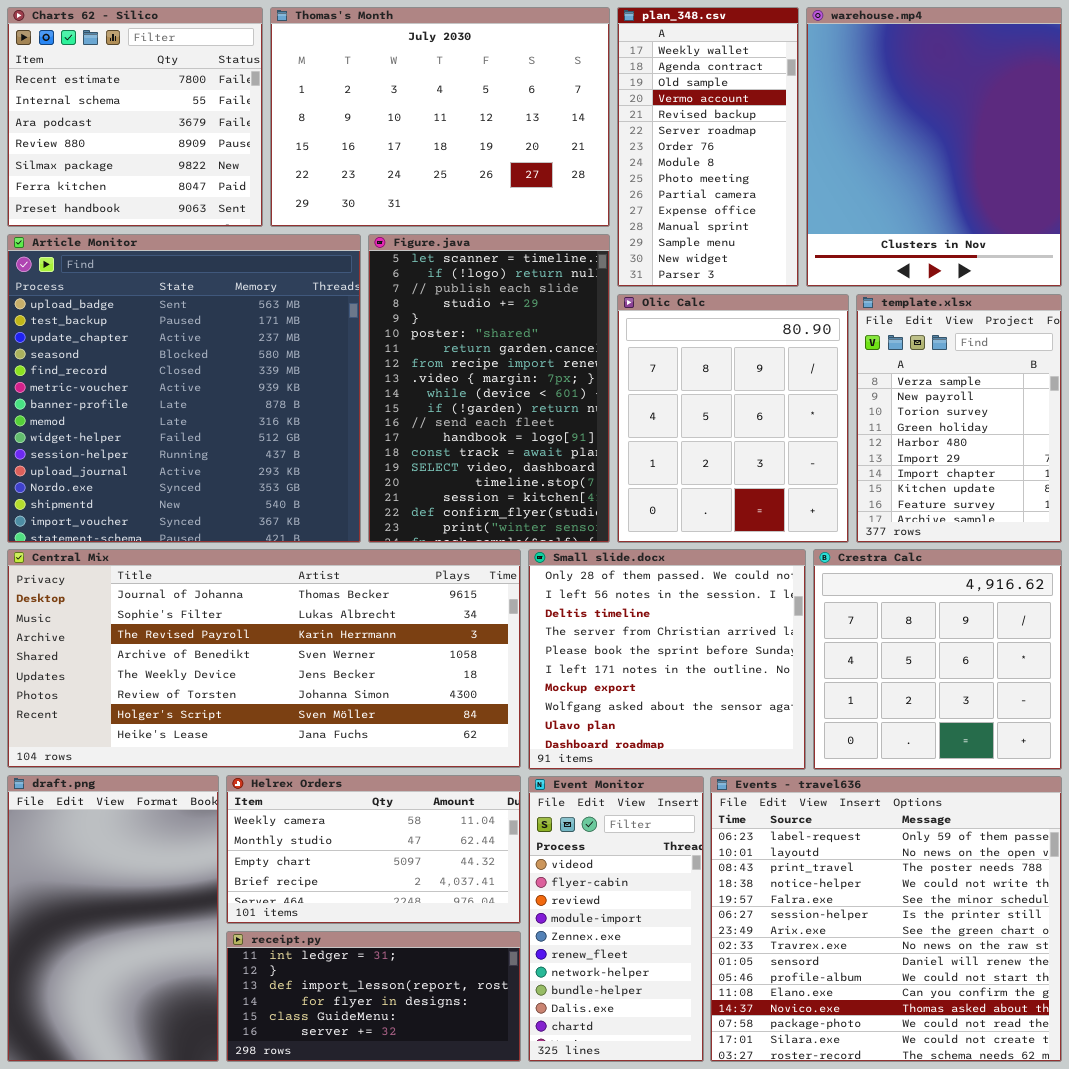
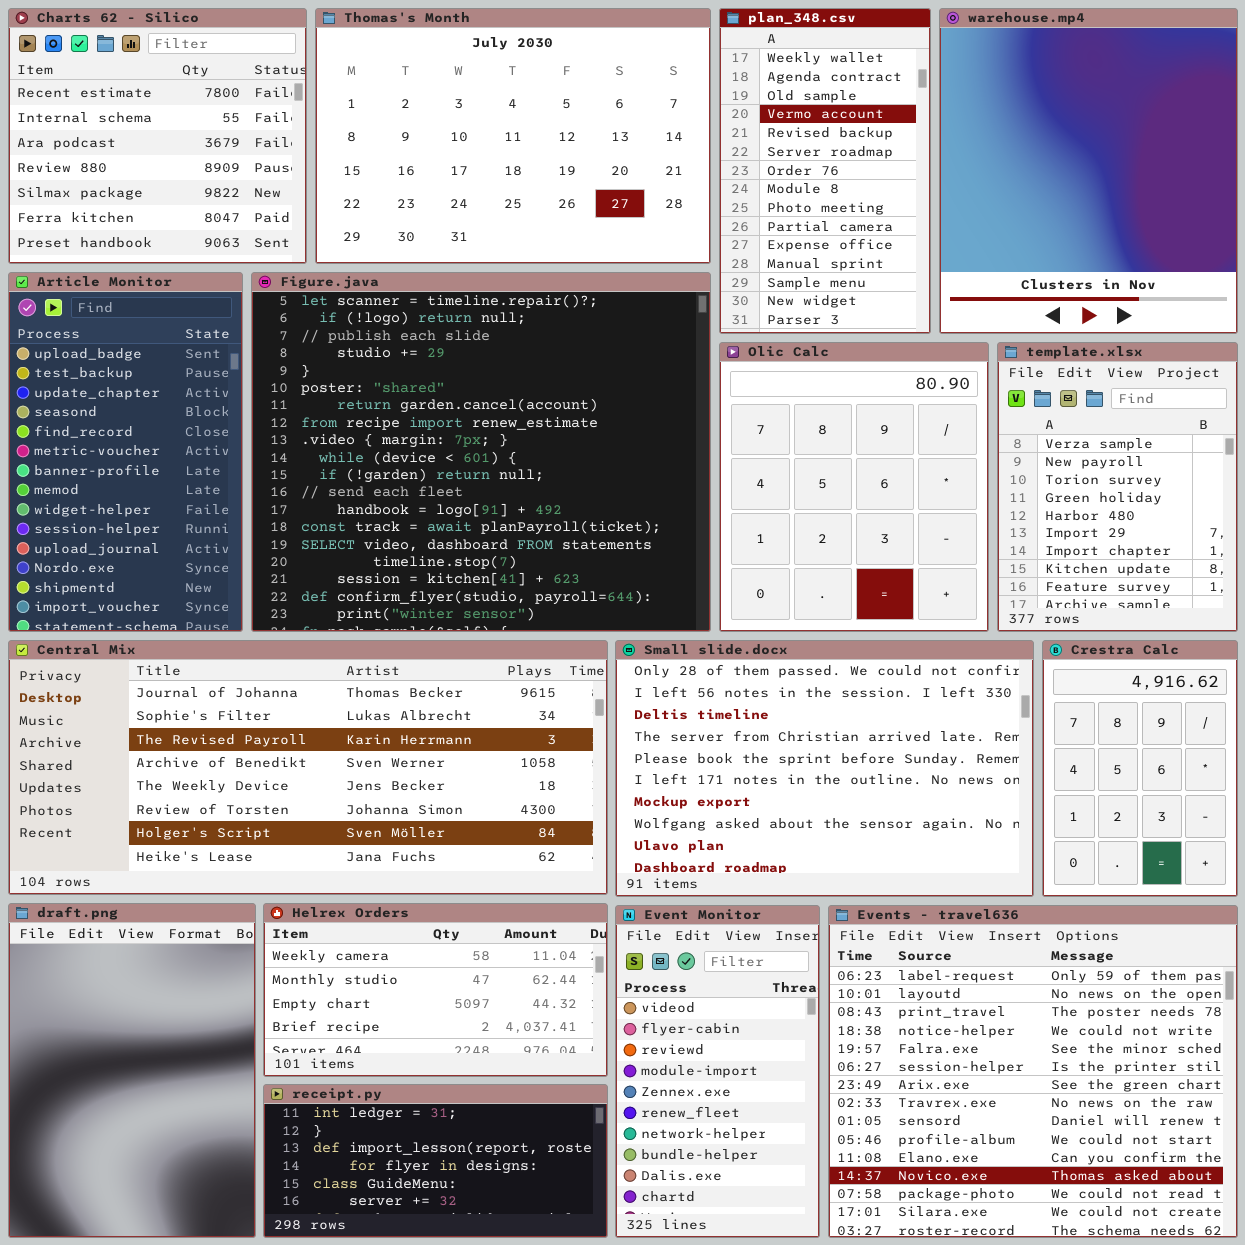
Article Monitor: [7,234,361,543] -> [8,272,243,632], resized
Figure.java: [368,234,610,543] -> [251,272,711,632], resized
Small slide.docx: [528,549,806,770] -> [615,640,1034,897], resized
Crestra Calc: [813,549,1062,770] -> [1042,640,1238,897], resized

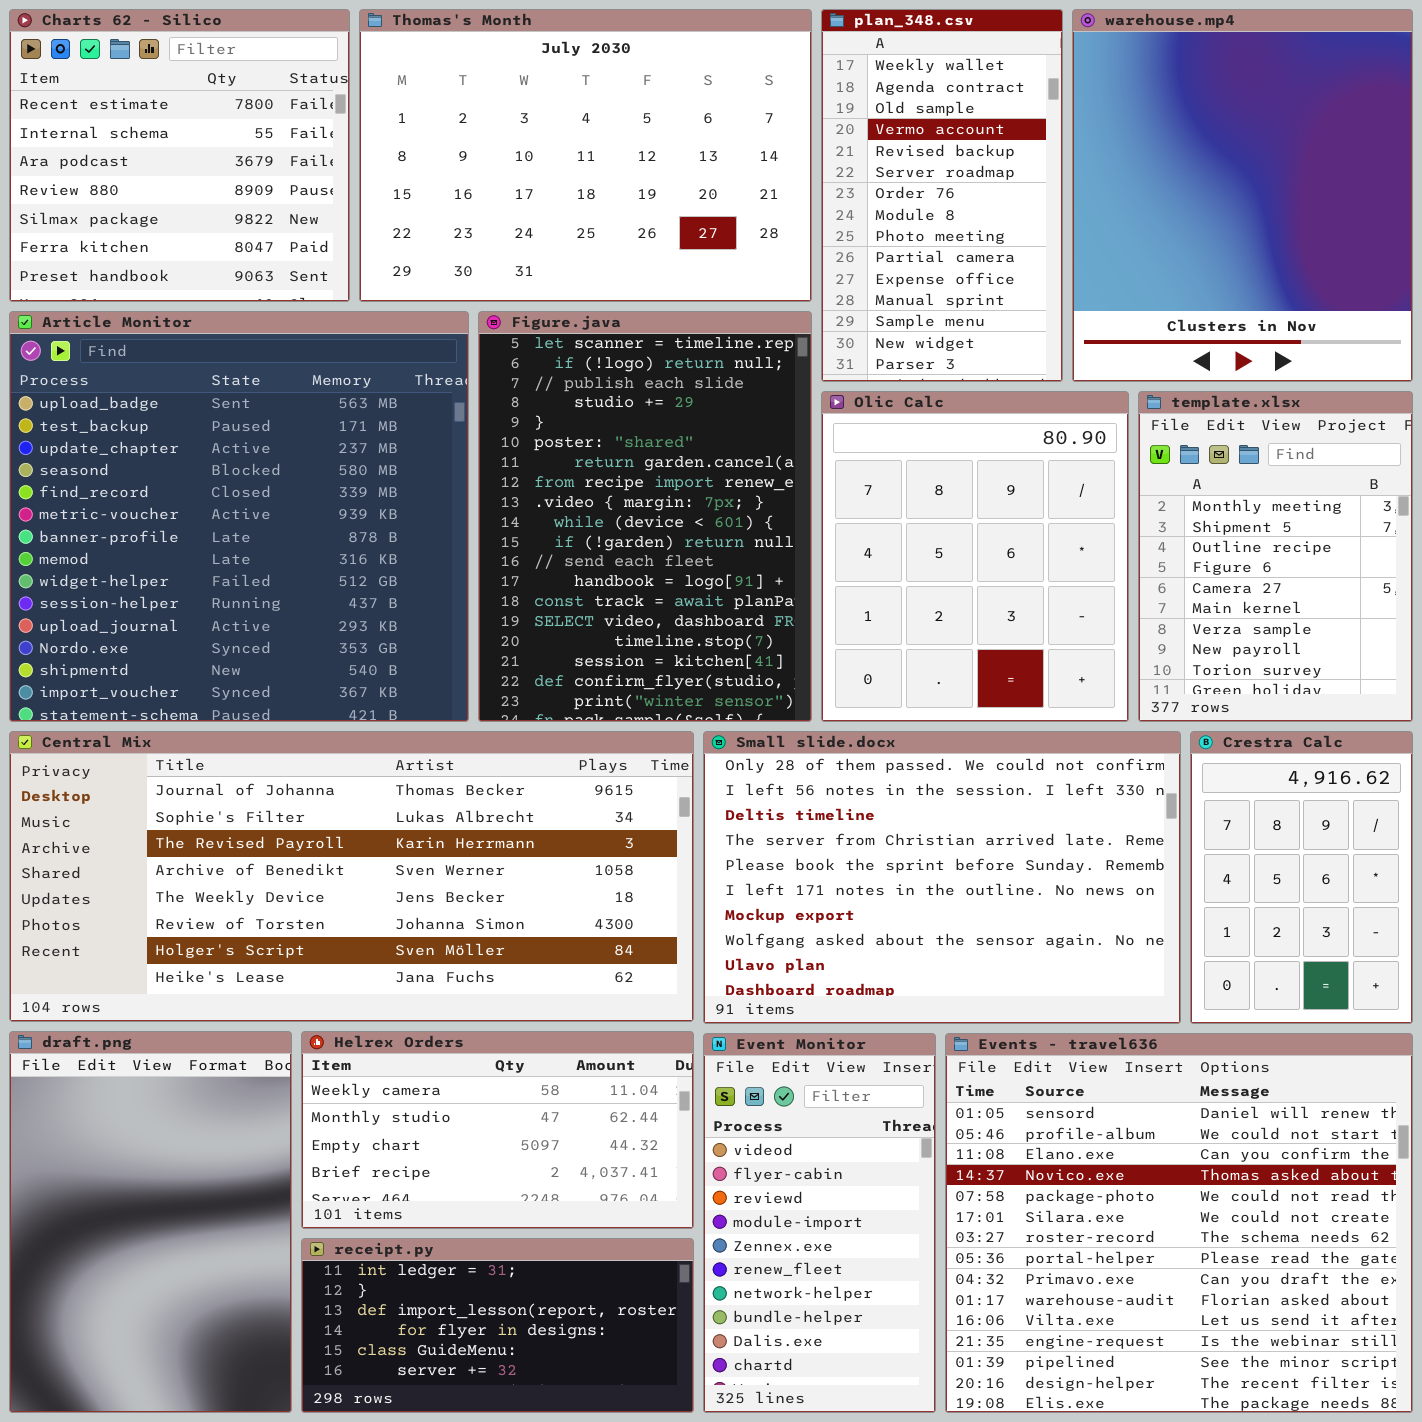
Article Monitor: [8,272,243,632] -> [9,311,469,722], resized
Figure.java: [251,272,711,632] -> [478,311,812,722], resized
template.xlsx: [997,342,1238,632] -> [1138,391,1413,722], scrolled up 6 rows
Events - travel636: [828,905,1238,1238] -> [945,1033,1413,1413], scrolled down 8 rows

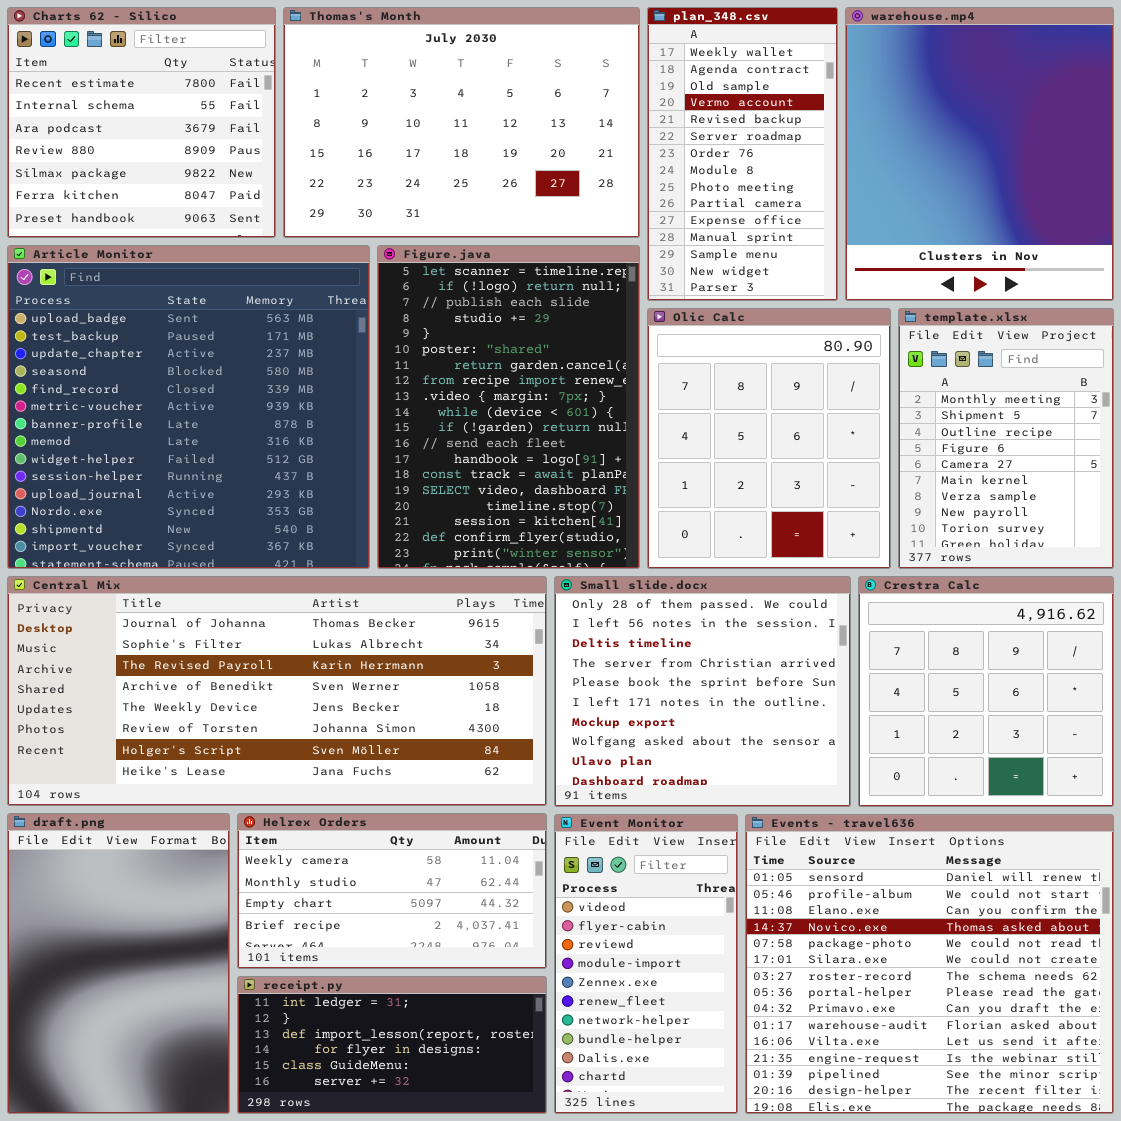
Small slide.docx: [703,731,1181,1024] -> [554,576,851,807], resized
Crestra Calc: [1190,731,1413,1024] -> [858,576,1114,807], resized

